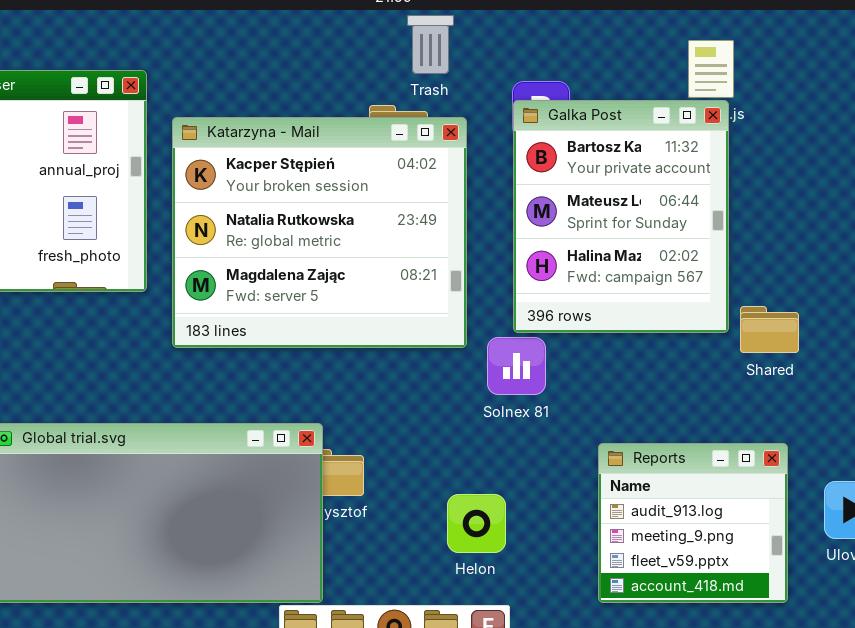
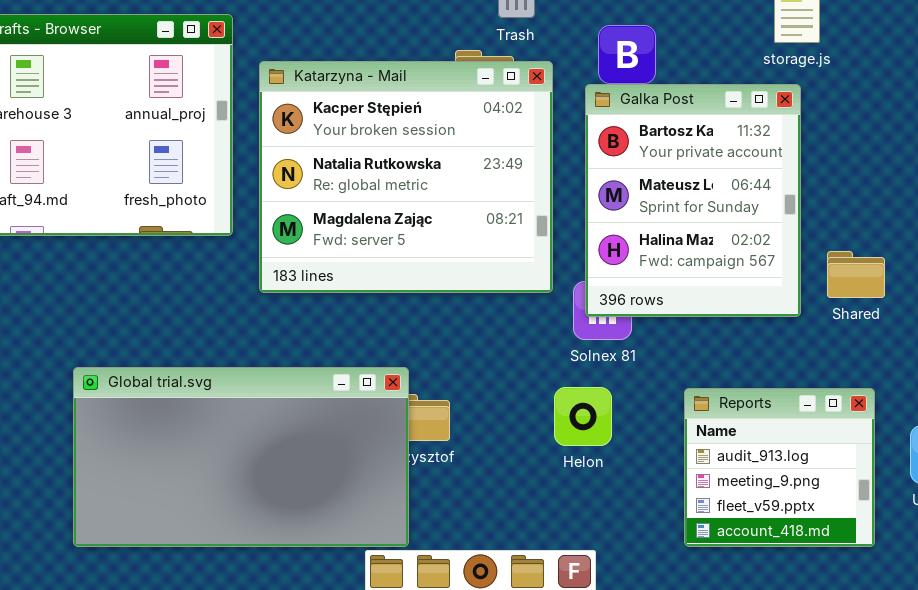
Galka Post: [513,100,729,333] -> [585,84,801,317], moved
Helon: [447,494,506,553] -> [554,387,612,446], moved

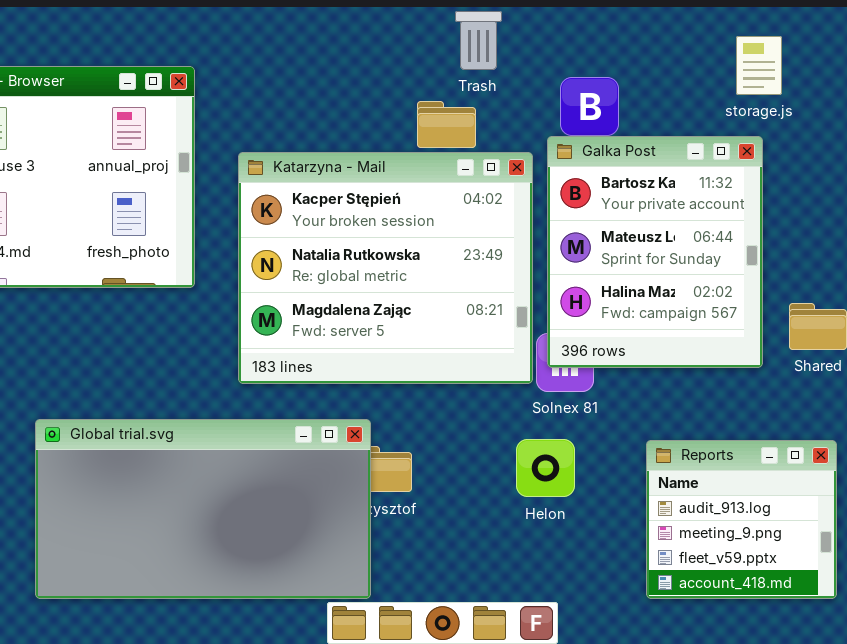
Katarzyna - Mail: [259,61,553,293] -> [238,152,533,384], moved

